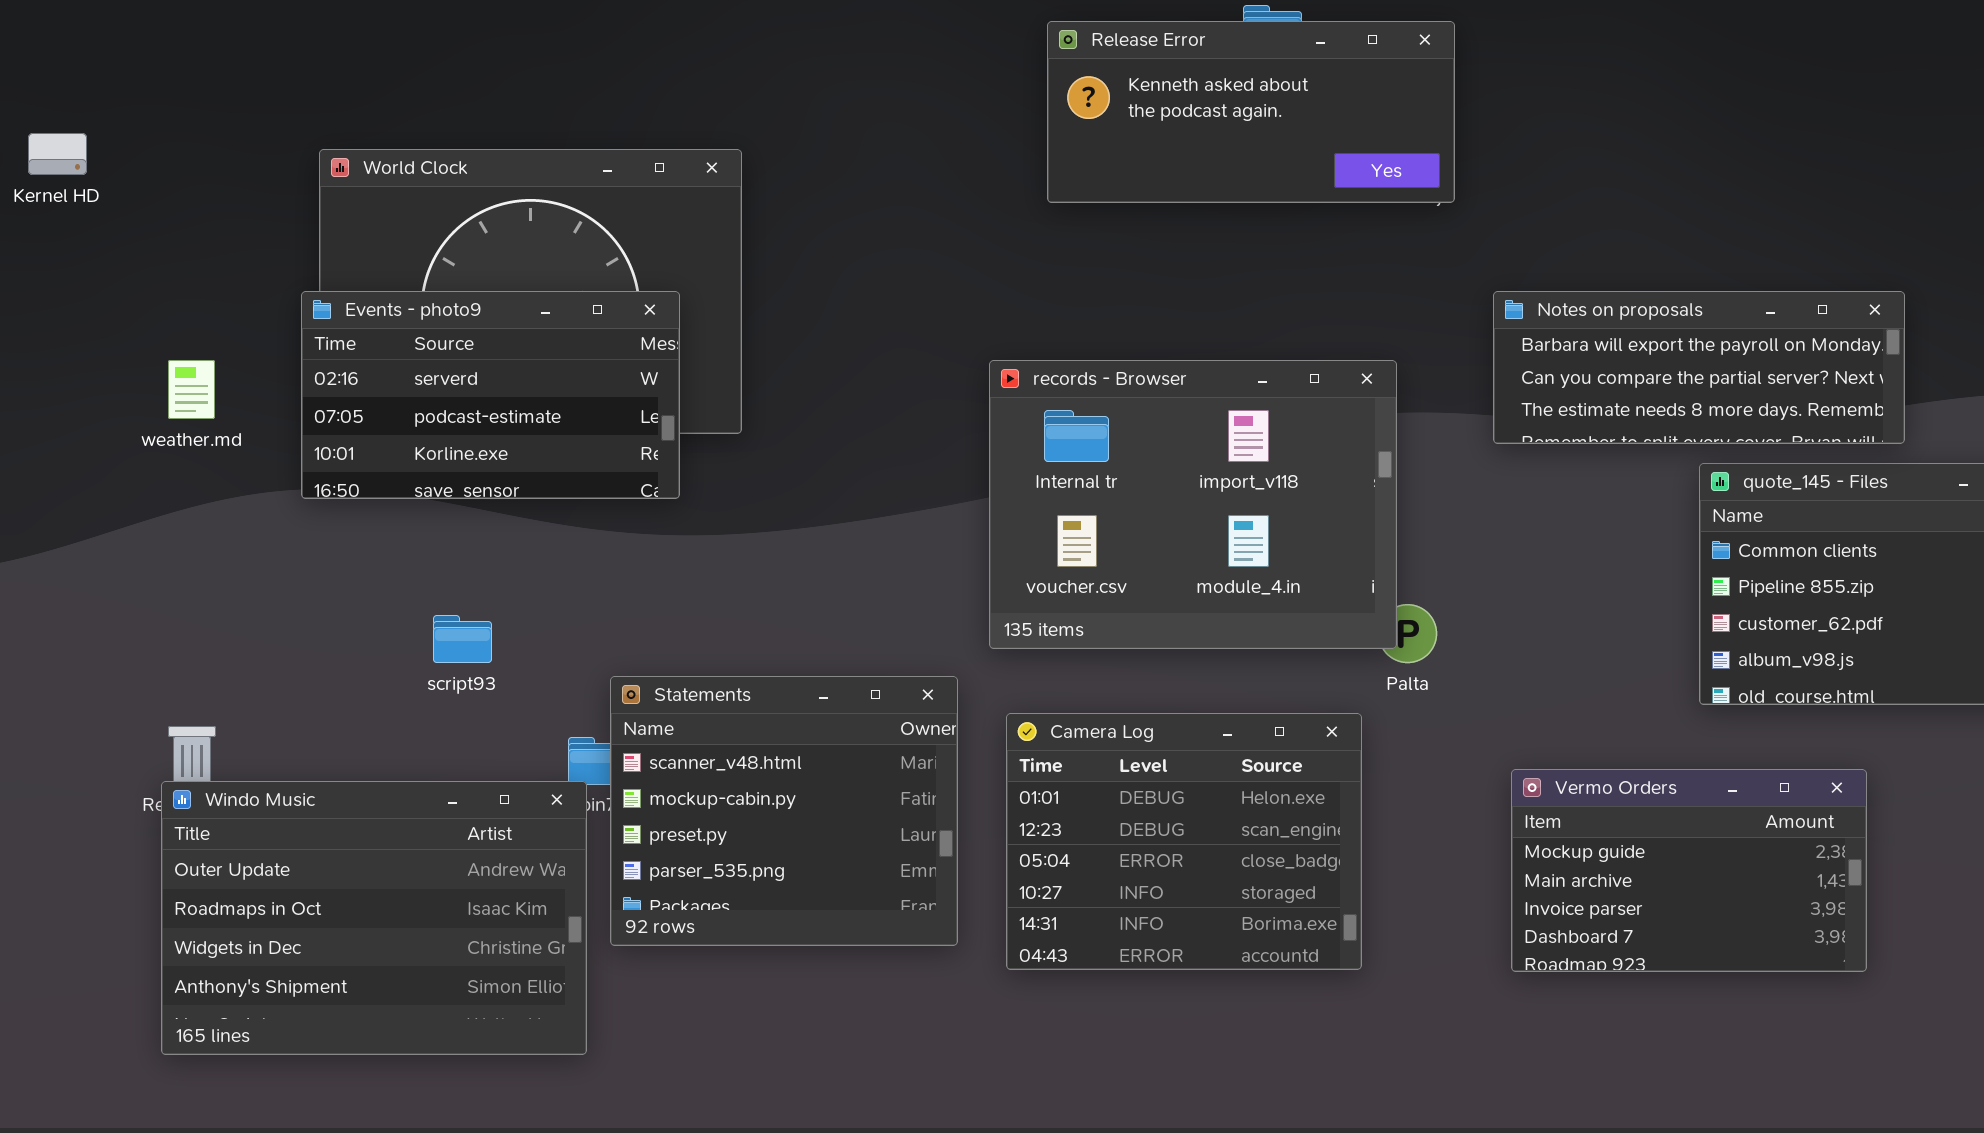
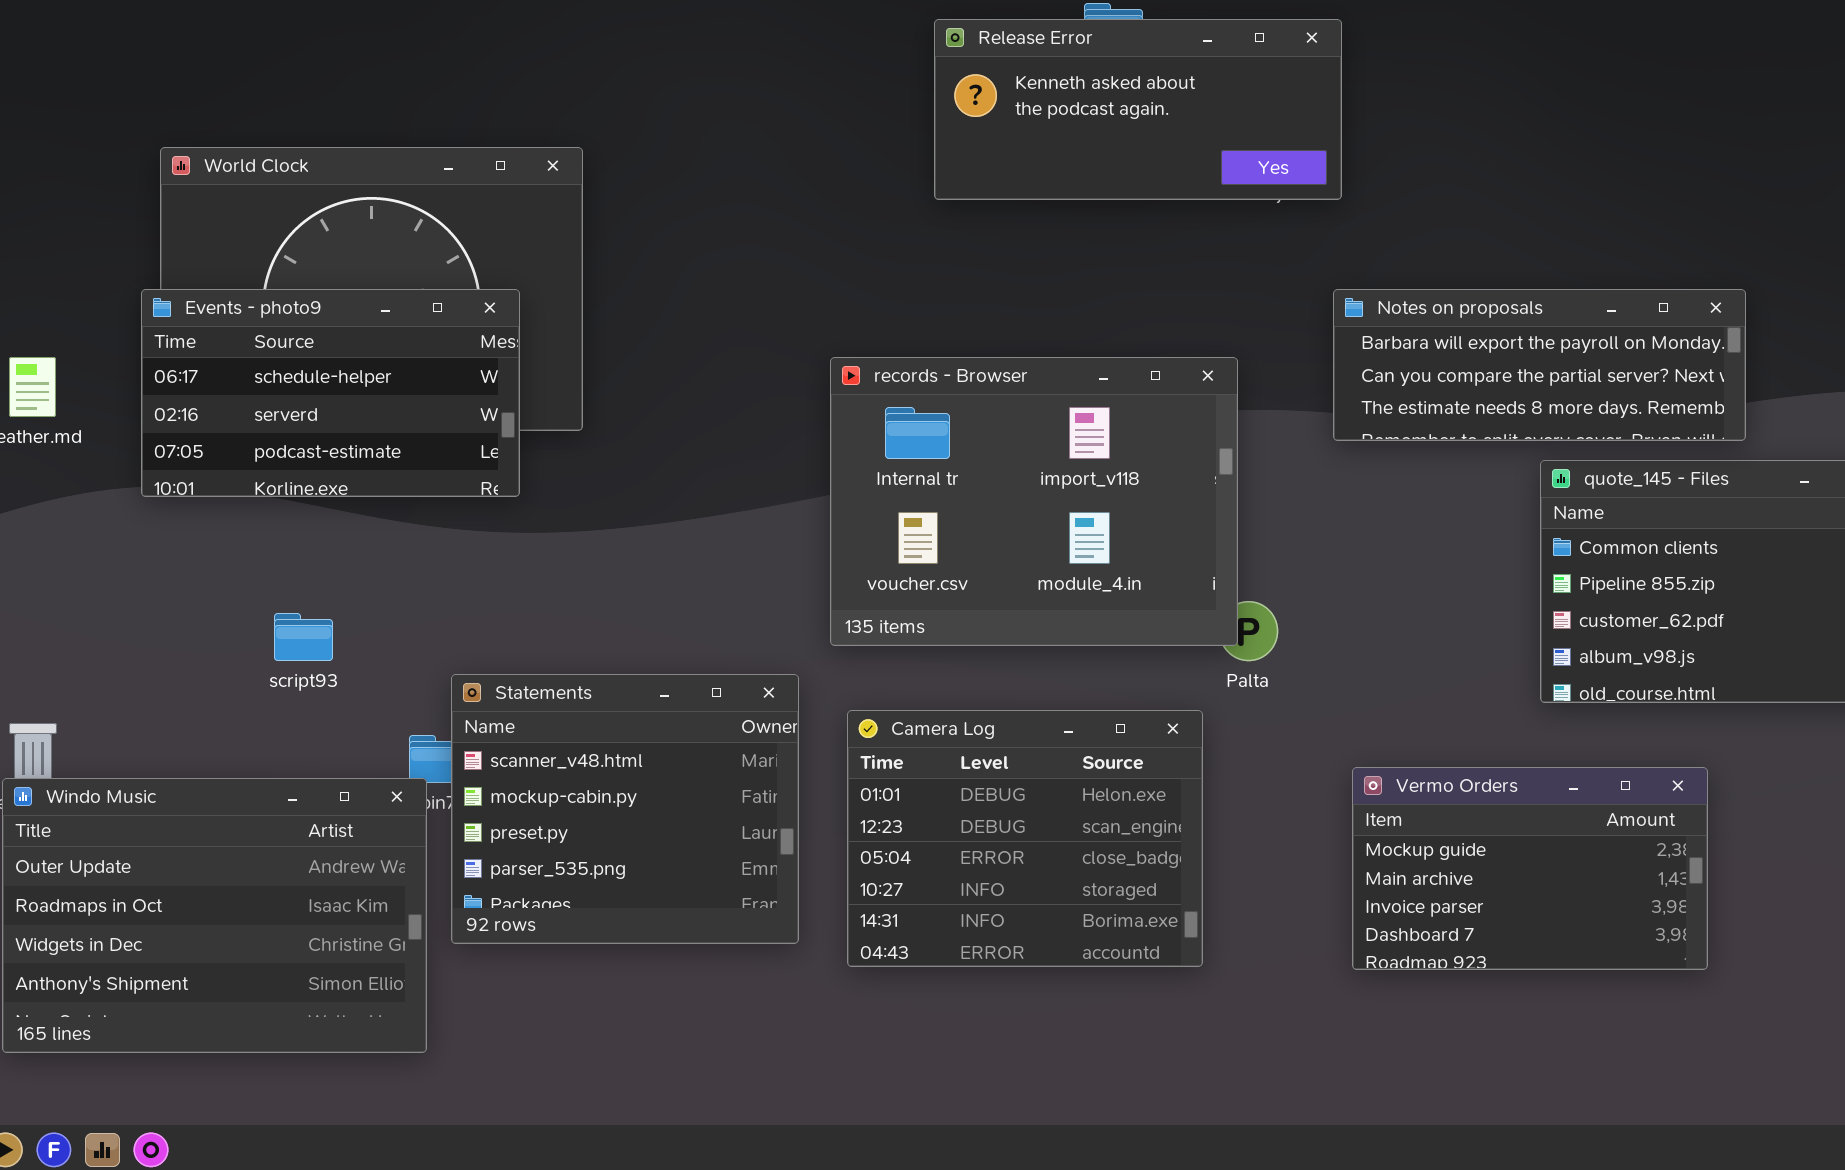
Release Error: [1047,21,1455,203] -> [934,19,1342,200], moved
Events - photo9: [301,291,680,499] -> [141,289,520,497], scrolled up 1 row

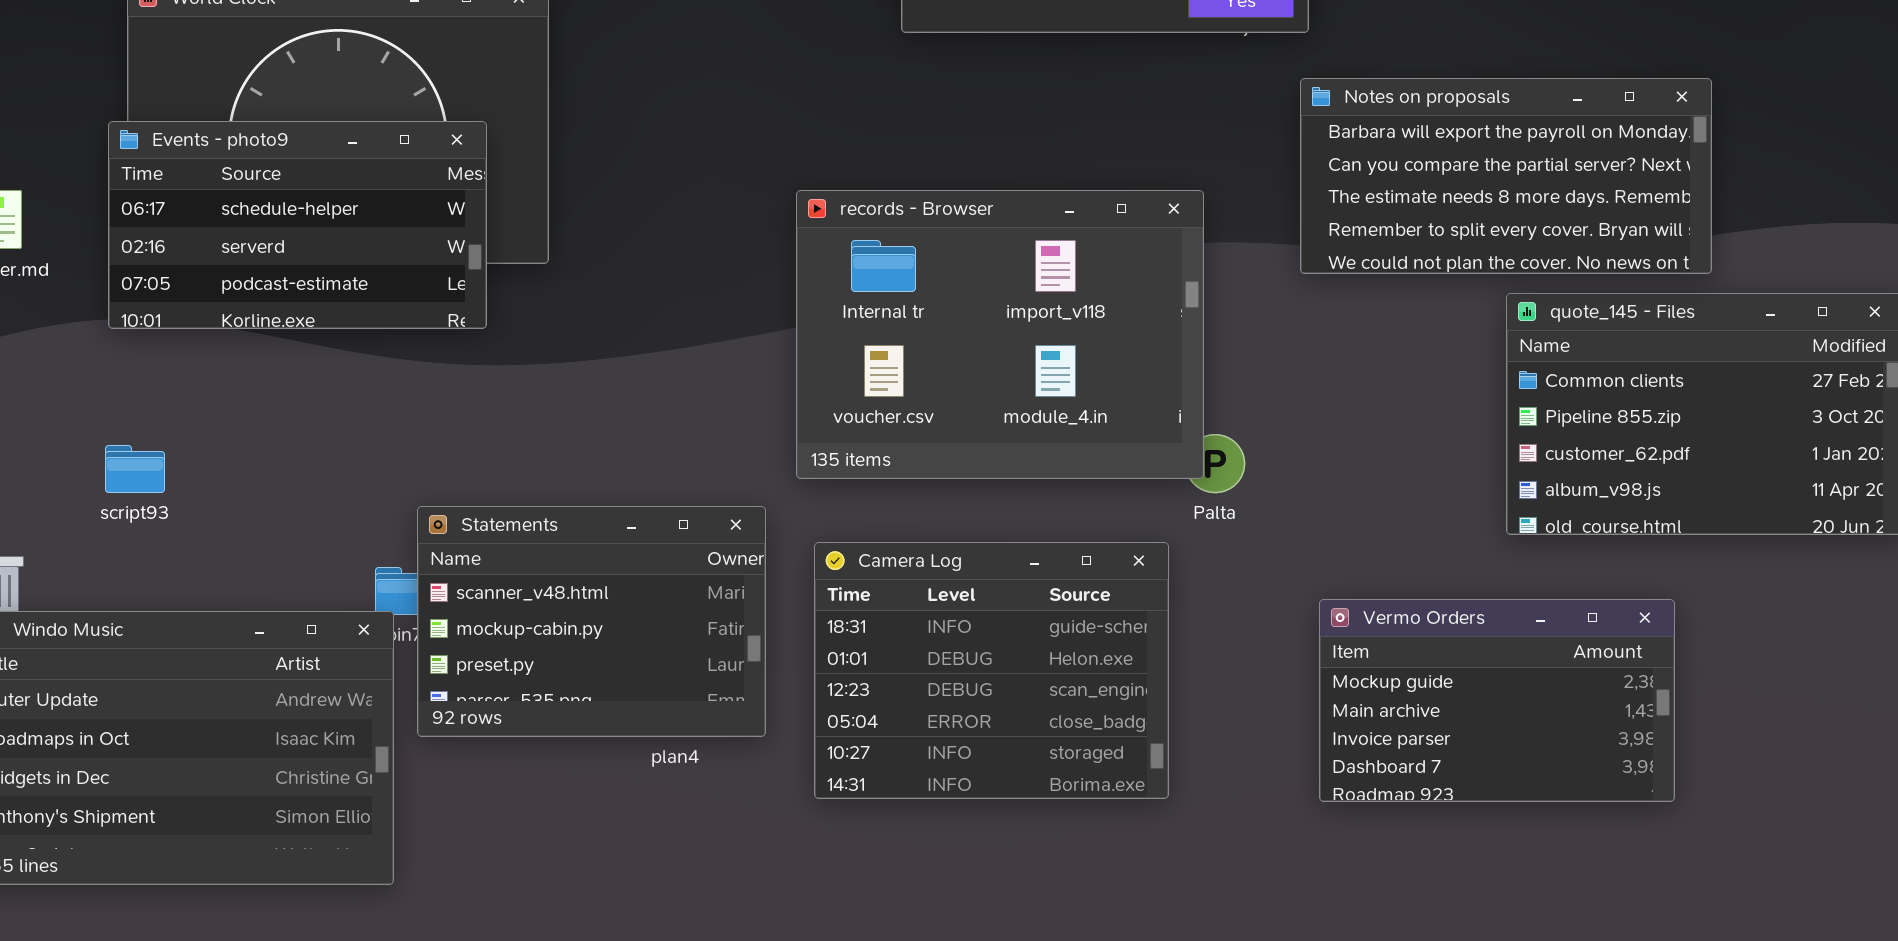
Notes on proposals: [1333,289,1746,441] -> [1300,78,1712,274], resized
script93: [274,613,333,661] -> [105,445,165,493], moved
Statements: [451,674,799,944] -> [417,506,766,737], resized
Camera Log: [847,710,1203,967] -> [814,542,1169,799], scrolled up 1 row

